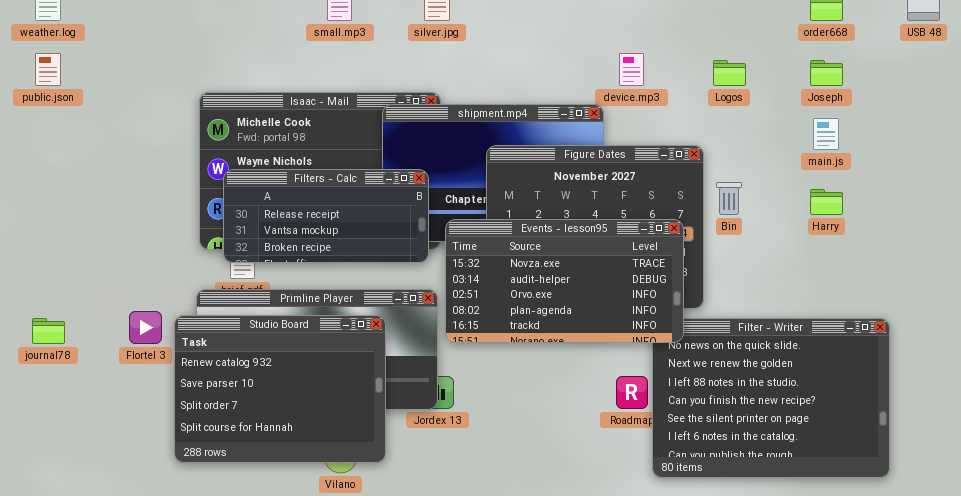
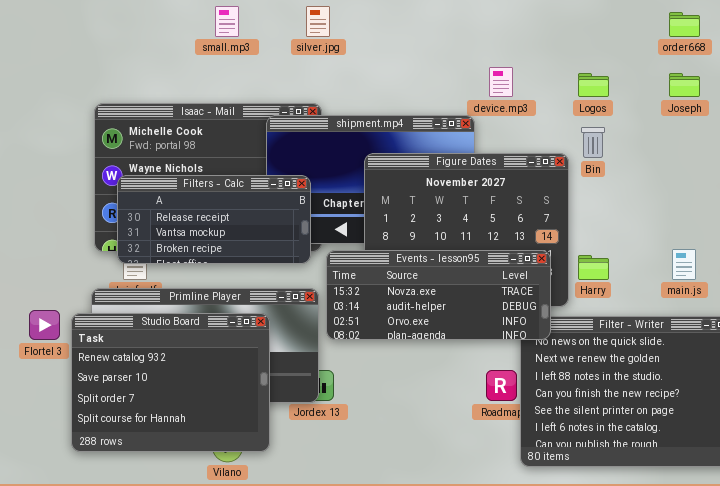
main.js: [813,118,839,150] -> [672,249,696,280], moved
Bin: [716,182,742,215] -> [581,127,605,158], moved
Harry: [810,189,843,215] -> [578,255,609,280], moved
Events - lesson95: [445,219,684,343] -> [326,250,551,340], resized

